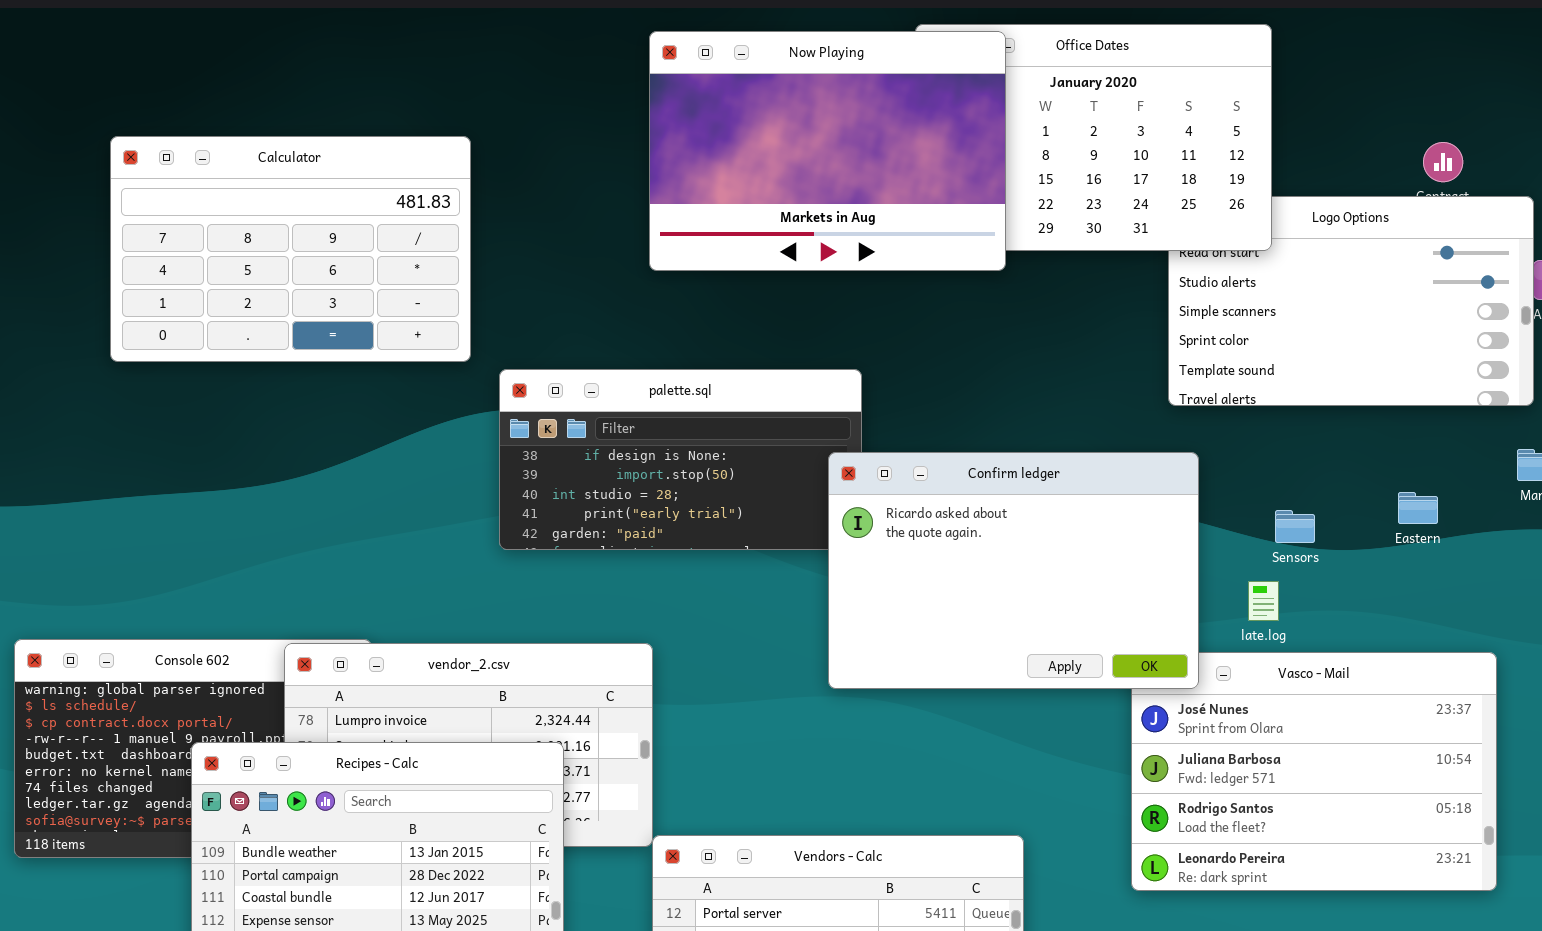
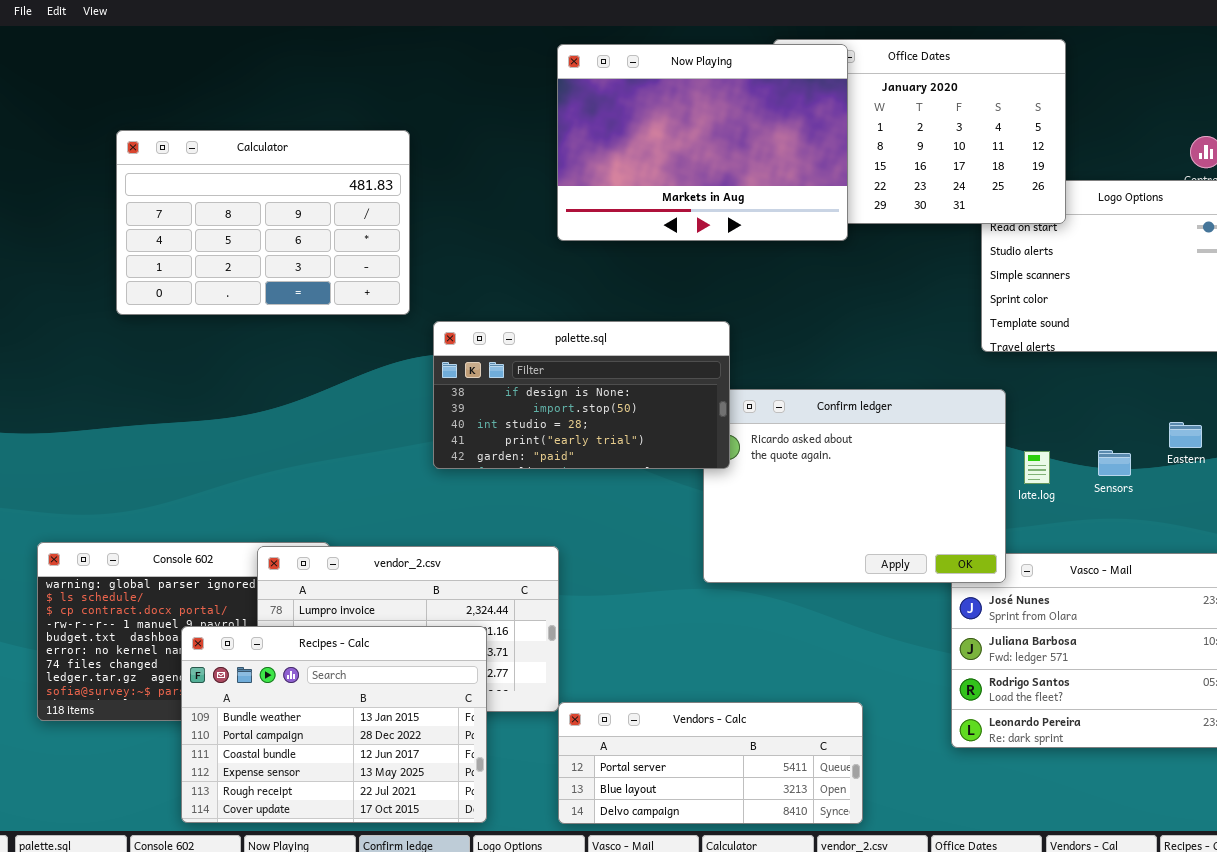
palette.sql: [499,369,862,550] -> [433,321,730,469], raised
Sensors: [1275,510,1315,543] -> [1098,450,1131,476], moved
late.log: [1248,581,1279,621] -> [1024,451,1050,484], moved

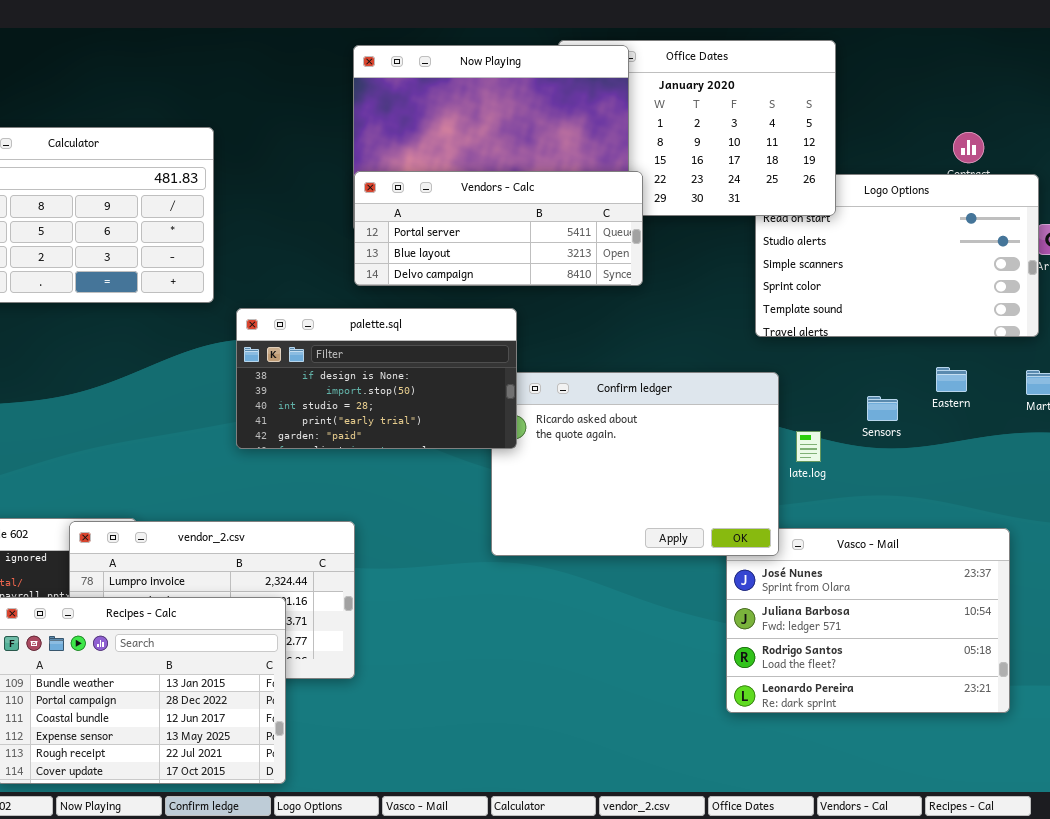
Eastern: [1169,422,1202,448] -> [936,367,967,392], moved
Sensors: [1098,450,1131,476] -> [867,396,898,421], moved
Vendors - Calc: [558,702,863,824] -> [354,171,643,286], moved

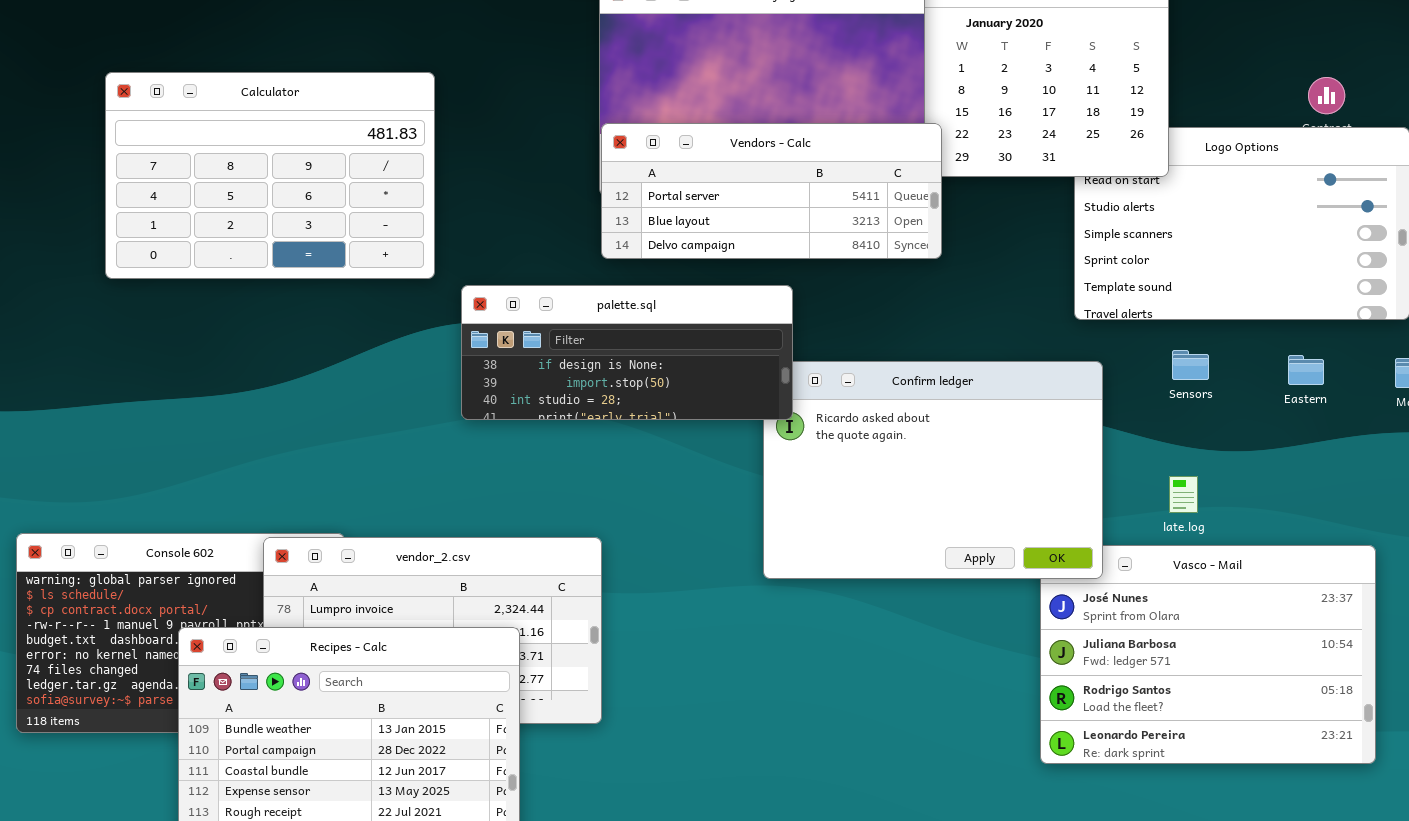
palette.sql: [236,308,517,449] -> [461,285,793,420], resized
Sensors: [867,396,898,421] -> [1172,350,1209,380], moved
late.log: [796,431,821,462] -> [1169,476,1198,513], moved

